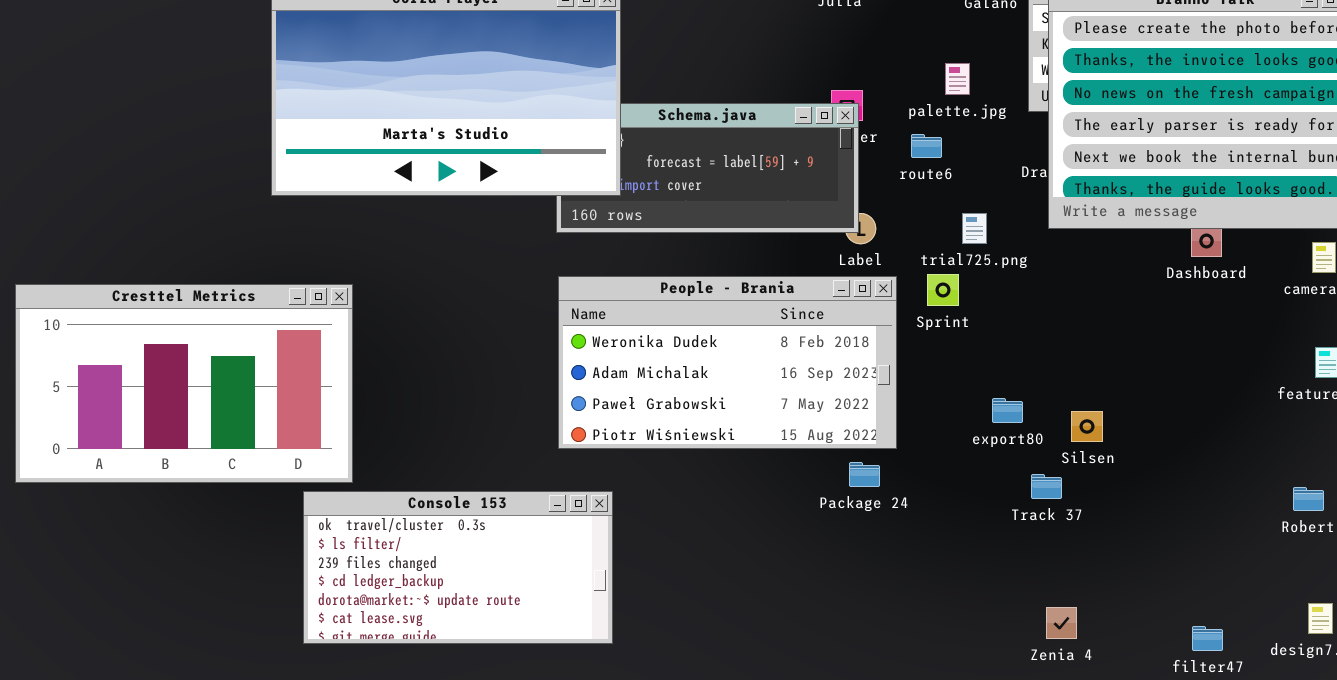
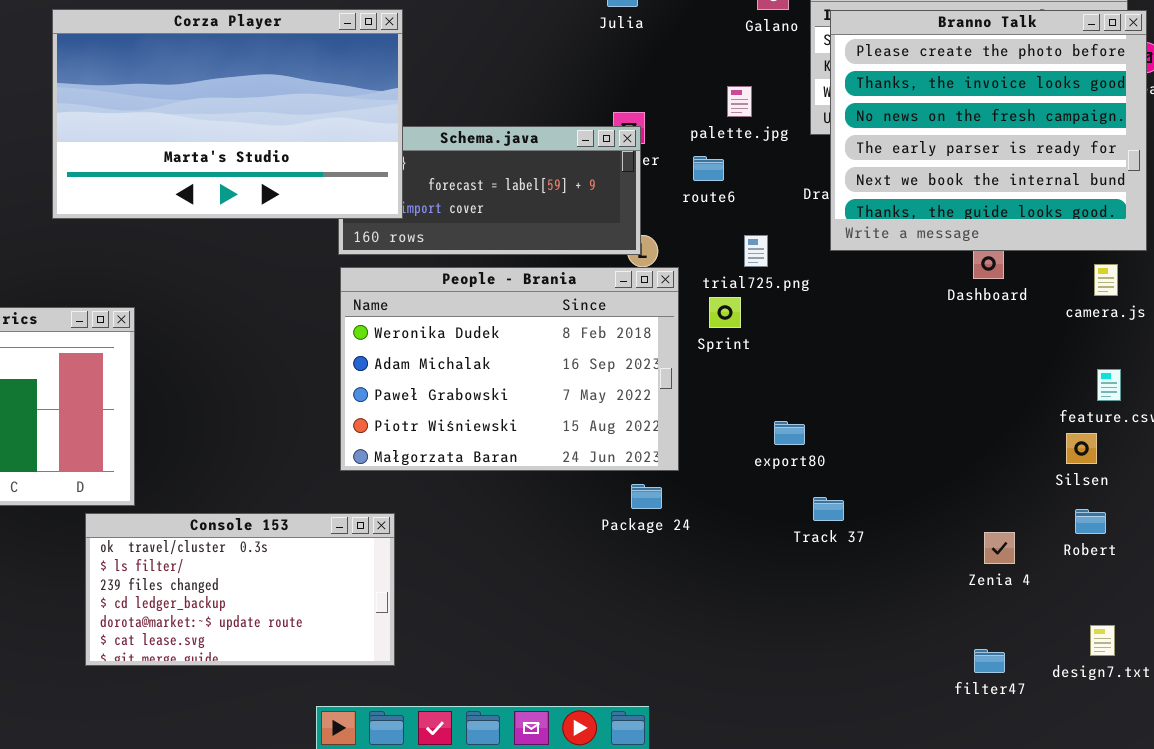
People - Brania: [558,276,897,449] -> [340,267,679,471], resized
Silsen: [1071,411,1103,442] -> [1066,433,1097,464], moved
Zenia 4: [1046,607,1077,639] -> [984,532,1015,564], moved

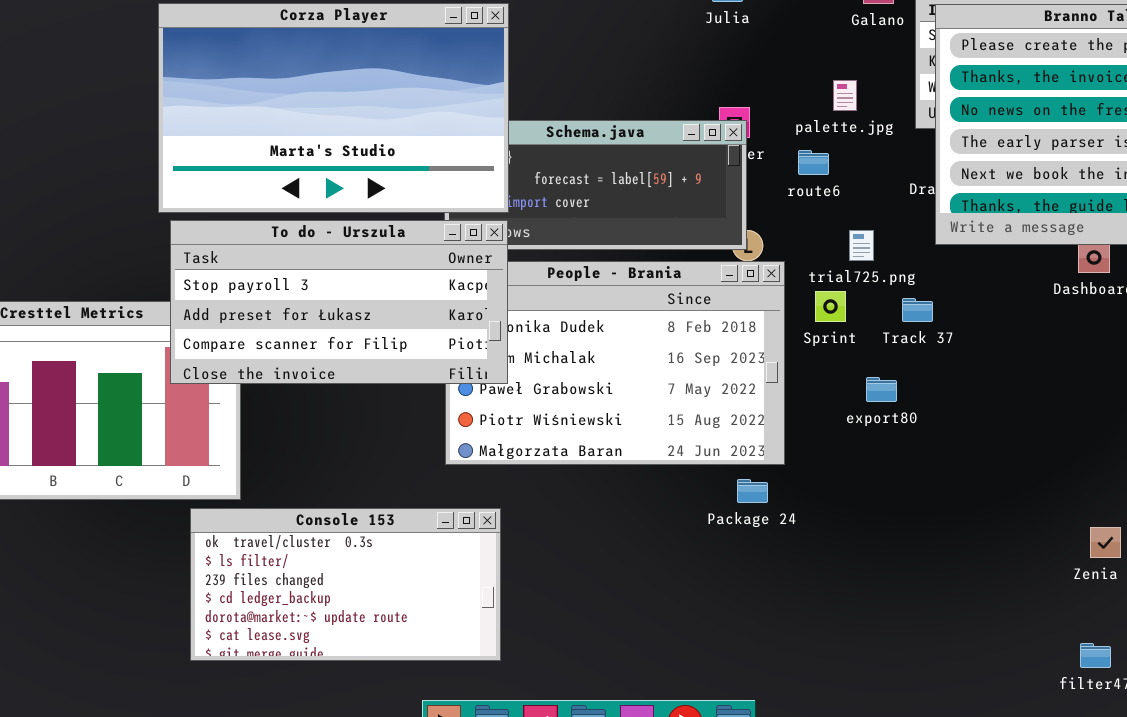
To do - Urszula: none -> [170,220,508,384], opened
export80: [774,421,805,445] -> [866,377,897,402], moved
Track 37: [813,497,844,521] -> [902,298,933,322], moved

